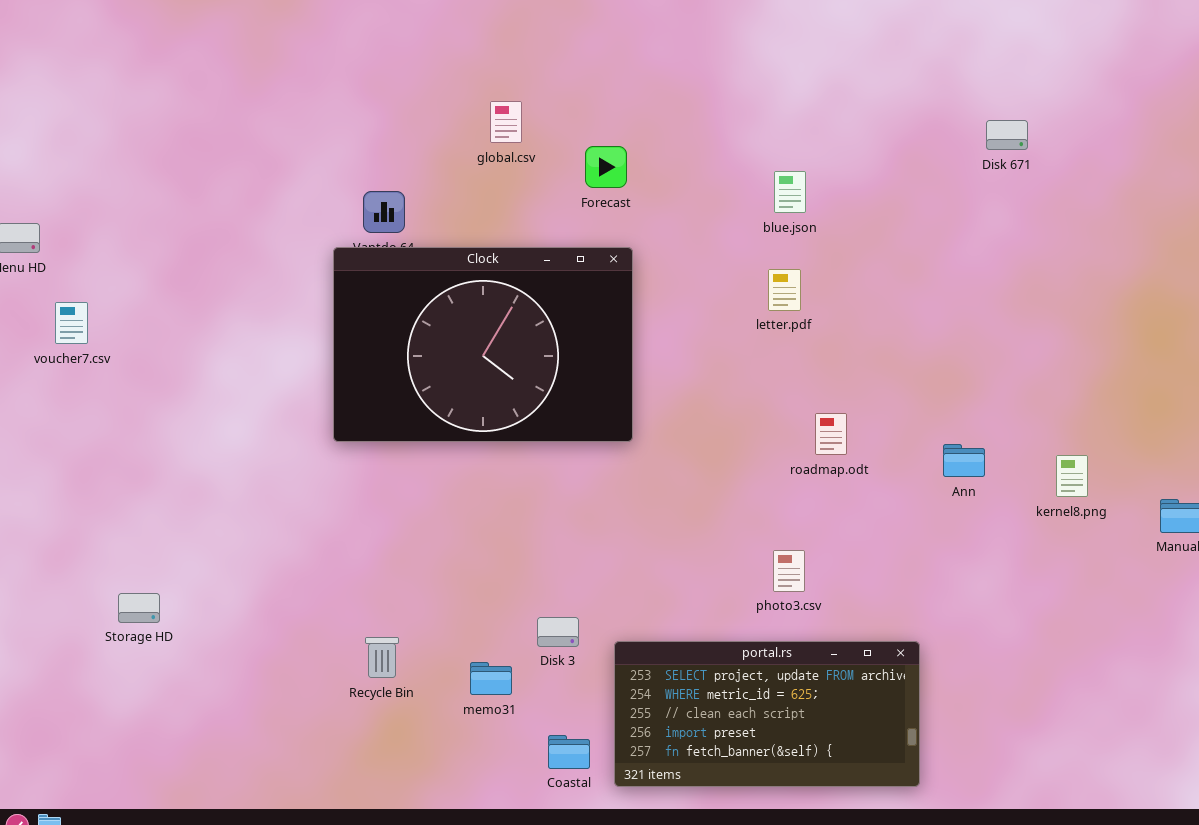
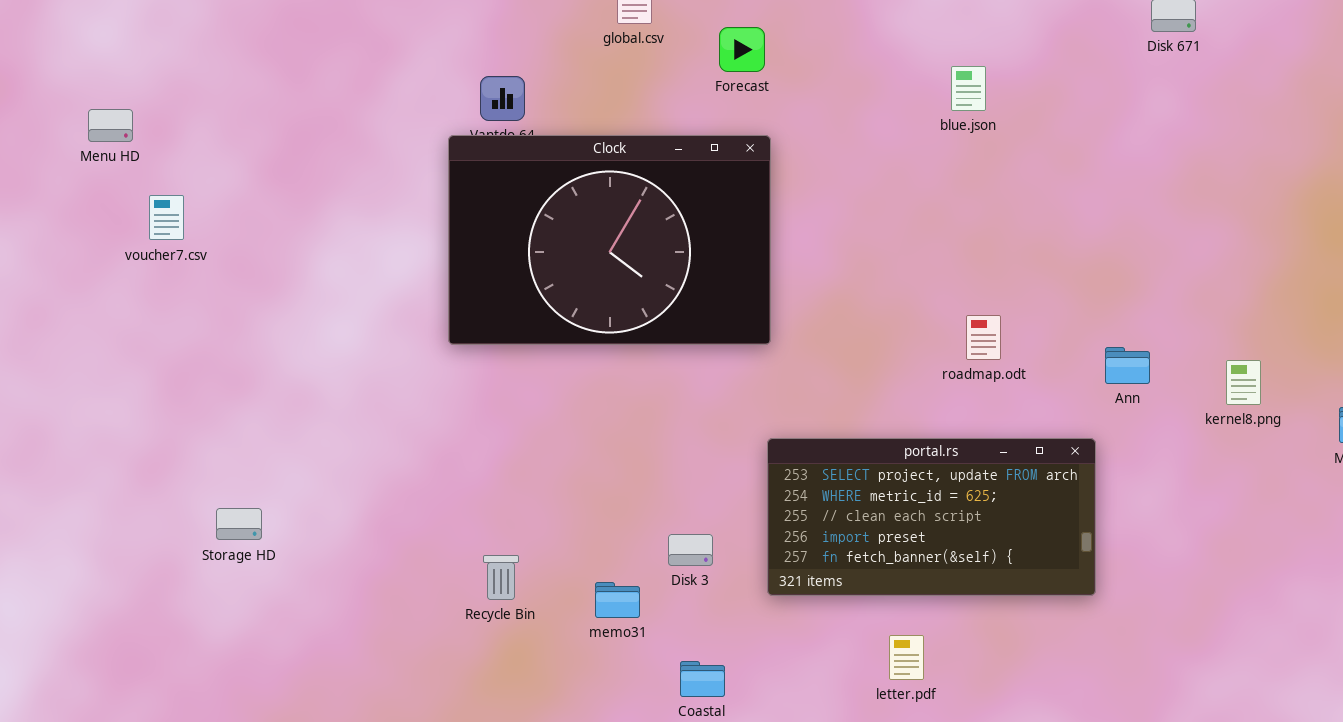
blue.json: [774,171,806,213] -> [951,66,986,111], moved
letter.pdf: [768,269,801,311] -> [889,635,924,680], moved
portal.rs: [614,641,920,787] -> [767,438,1096,596], moved

